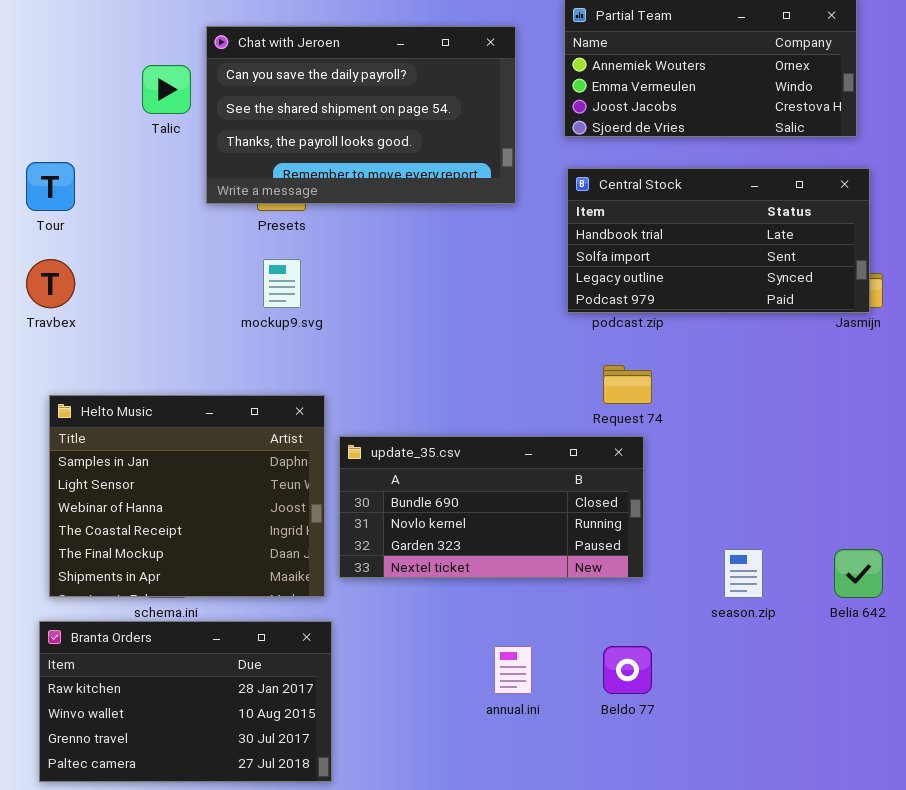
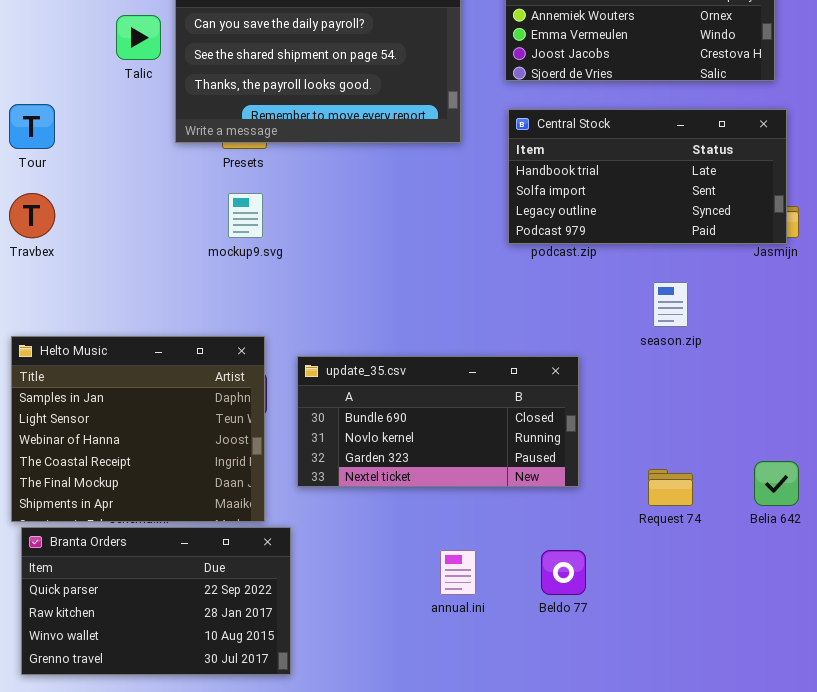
Request 74: [603,365,652,404] -> [648,469,693,506], moved
Helto Music: [49,395,325,597] -> [11,336,265,522], moved
season.zip: [724,549,763,598] -> [653,282,688,327], moved
Branta Orders: [39,621,332,782] -> [21,527,291,675], scrolled up 1 row

